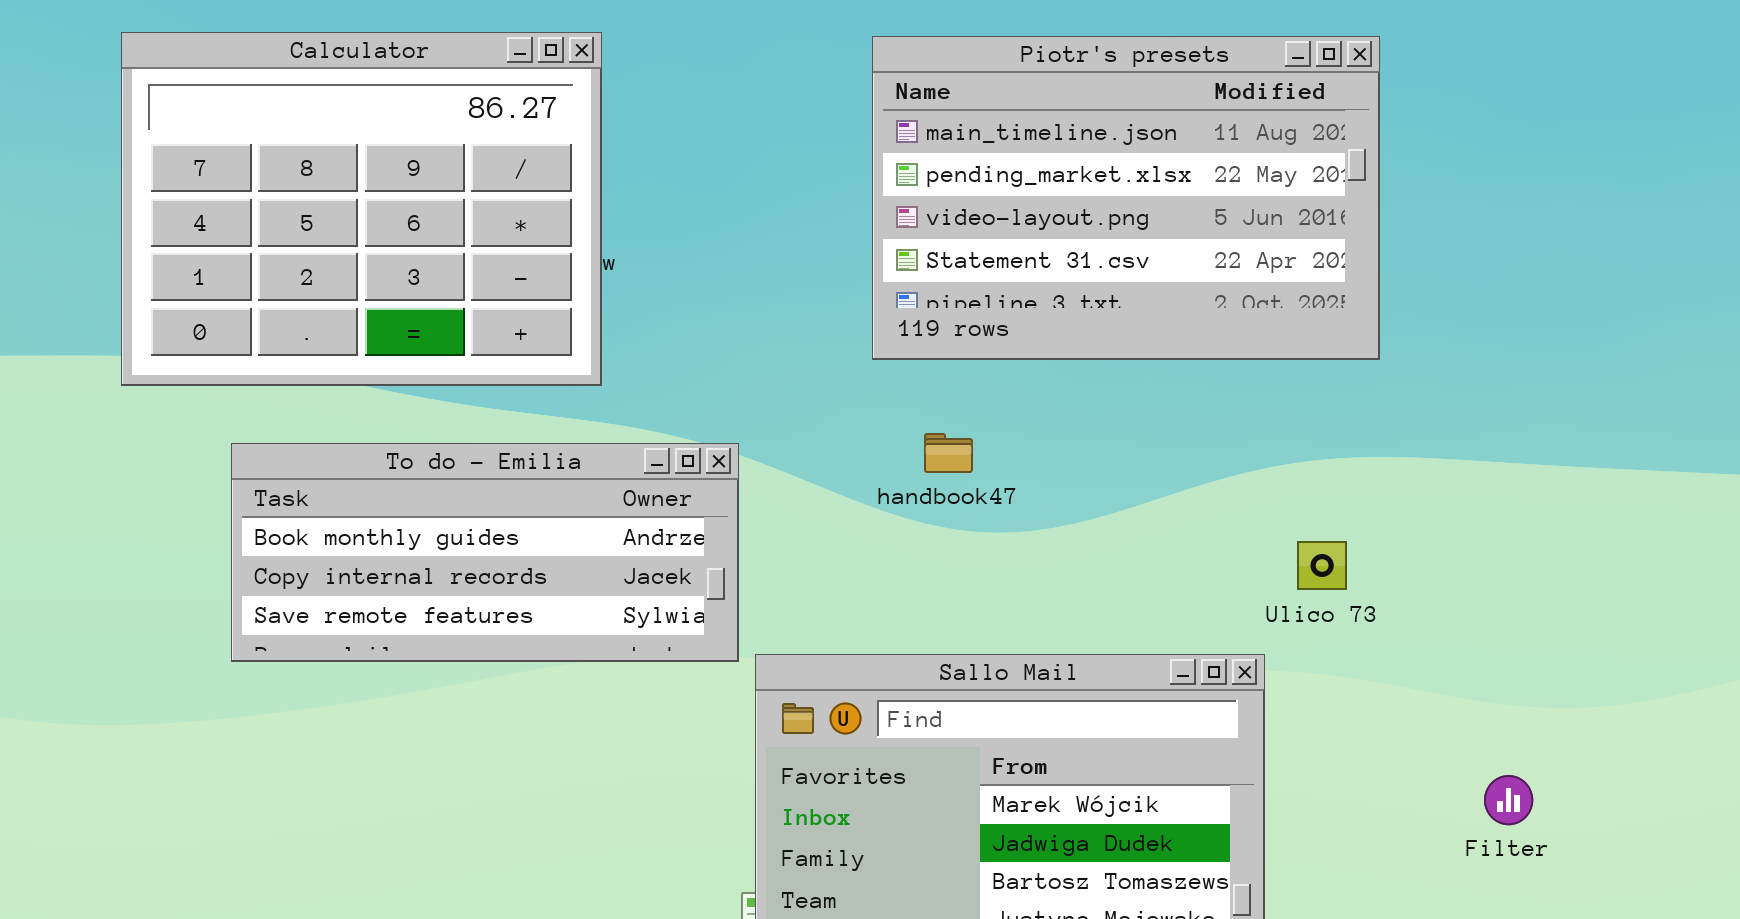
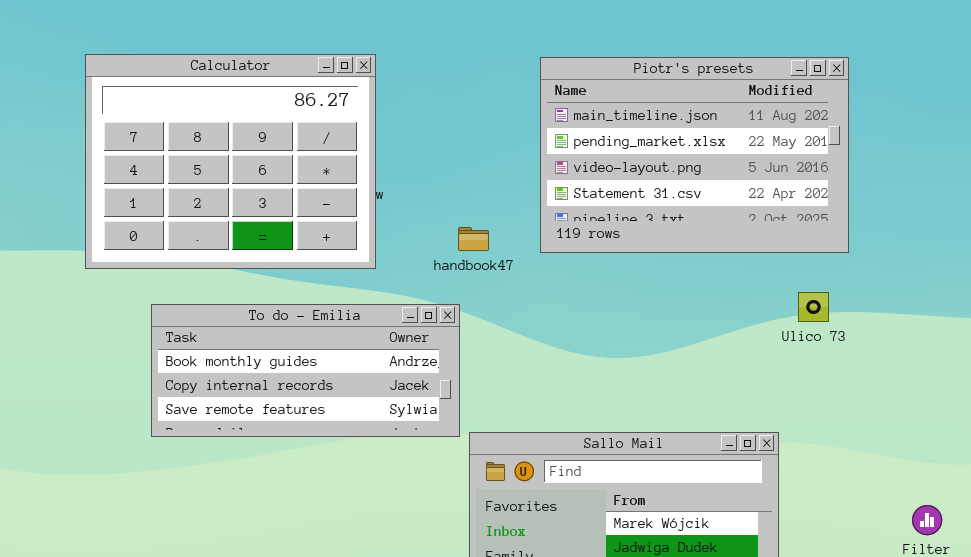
handbook47: [924,433,973,473] -> [458,227,489,251], moved
Ulico 73: [1297,541,1347,590] -> [798,292,829,322], moved

